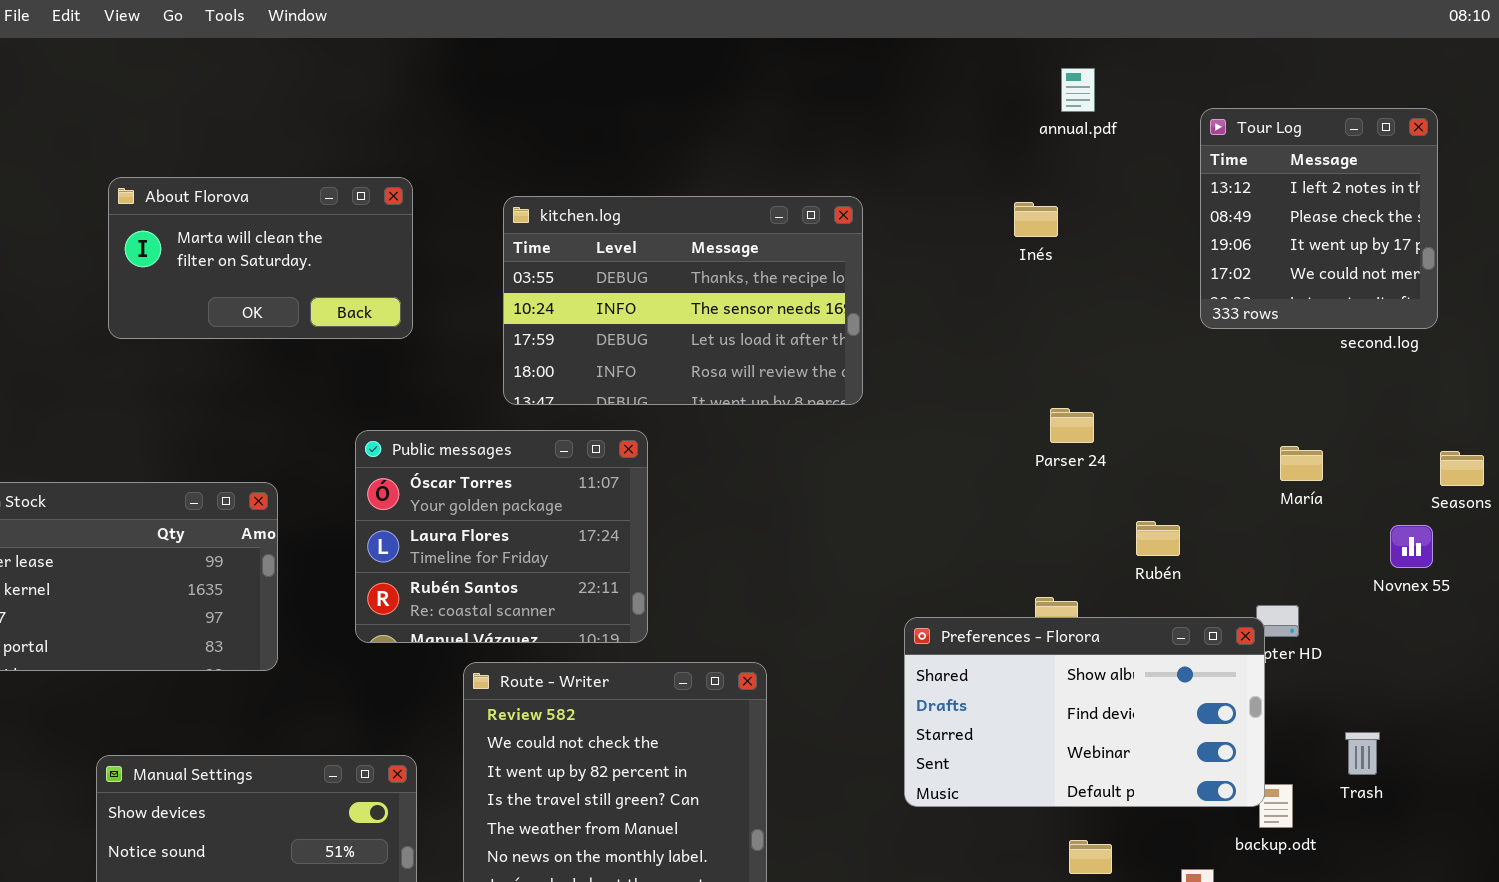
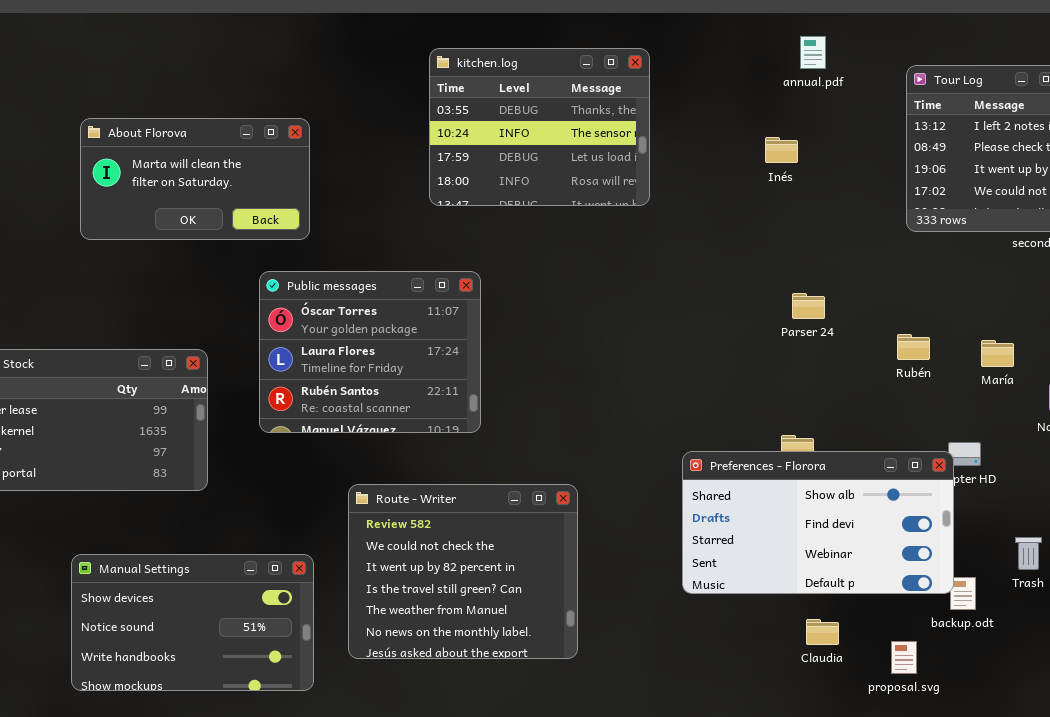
kitchen.log: [503,196,863,405] -> [429,48,650,206], moved, resized
Public messages: [355,430,648,643] -> [259,271,481,433], moved
María: [1280,446,1323,481] -> [981,340,1014,367], moved
Rubén: [1136,521,1180,556] -> [897,334,930,360], moved

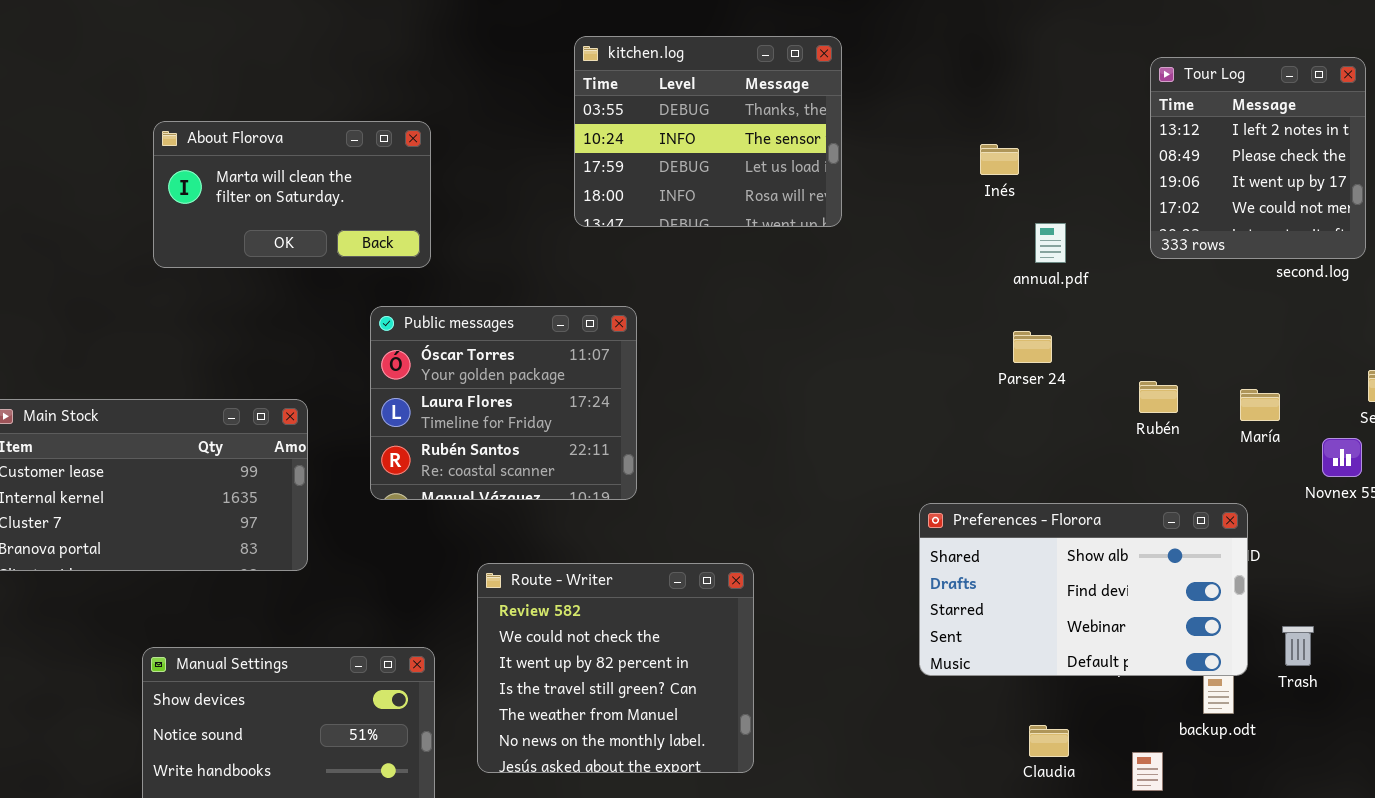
annual.pdf: [800,36,826,69] -> [1035,223,1066,263], moved
Preferences - Florora: [682,451,954,594] -> [919,503,1248,676], moved

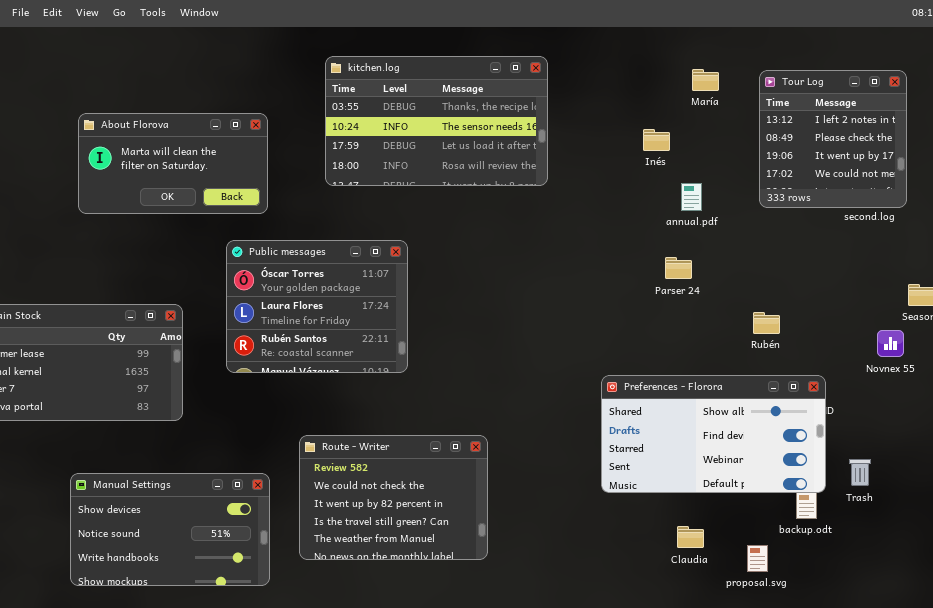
kitchen.log: [574,36,842,227] -> [325,56,548,186], resized
Rubén: [1139,381,1178,413] -> [753,312,780,334], moved
María: [1240,389,1280,421] -> [692,69,719,91], moved
Route - Writer: [477,563,754,773] -> [299,435,488,560], resized

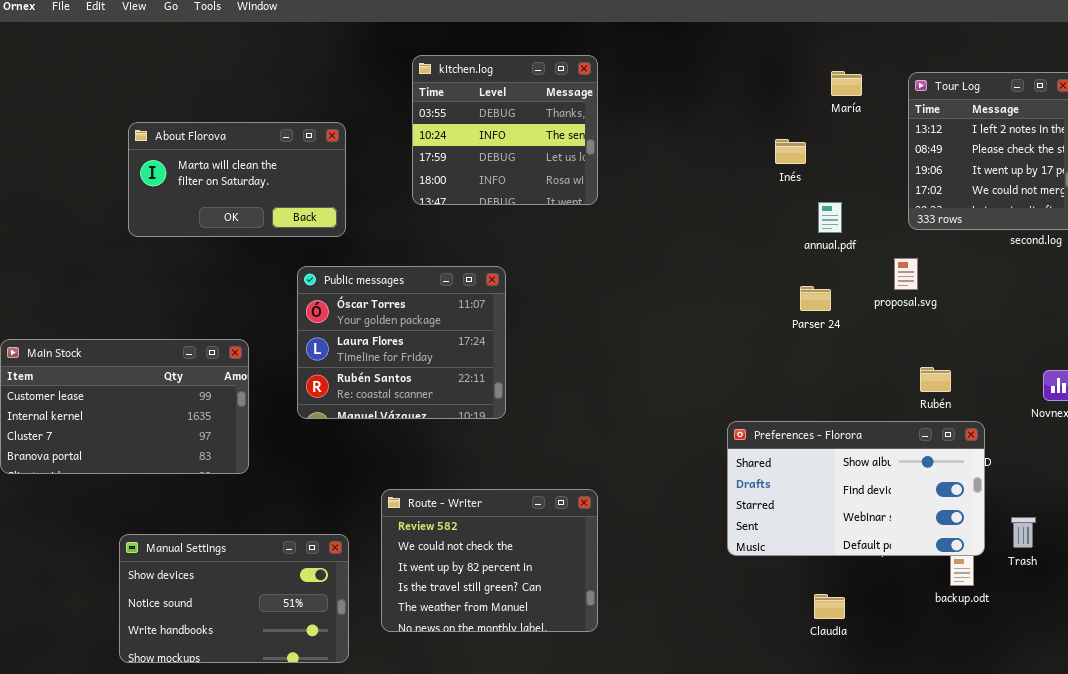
kitchen.log: [325,56,548,186] -> [412,55,598,205], resized
Rubén: [753,312,780,334] -> [920,367,951,392], moved
proposal.svg: [747,545,768,572] -> [894,258,918,290], moved

